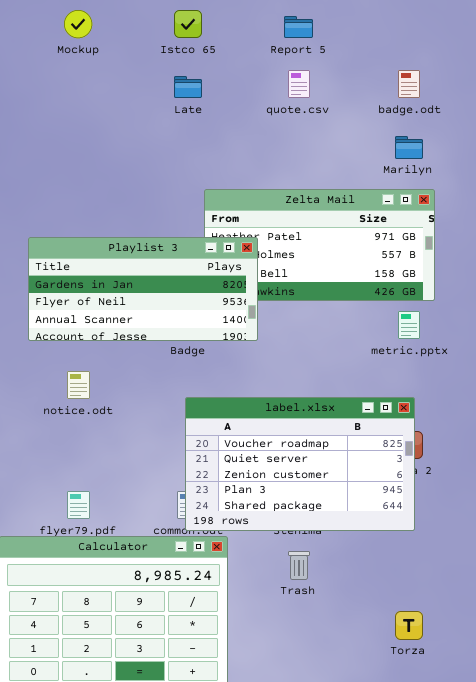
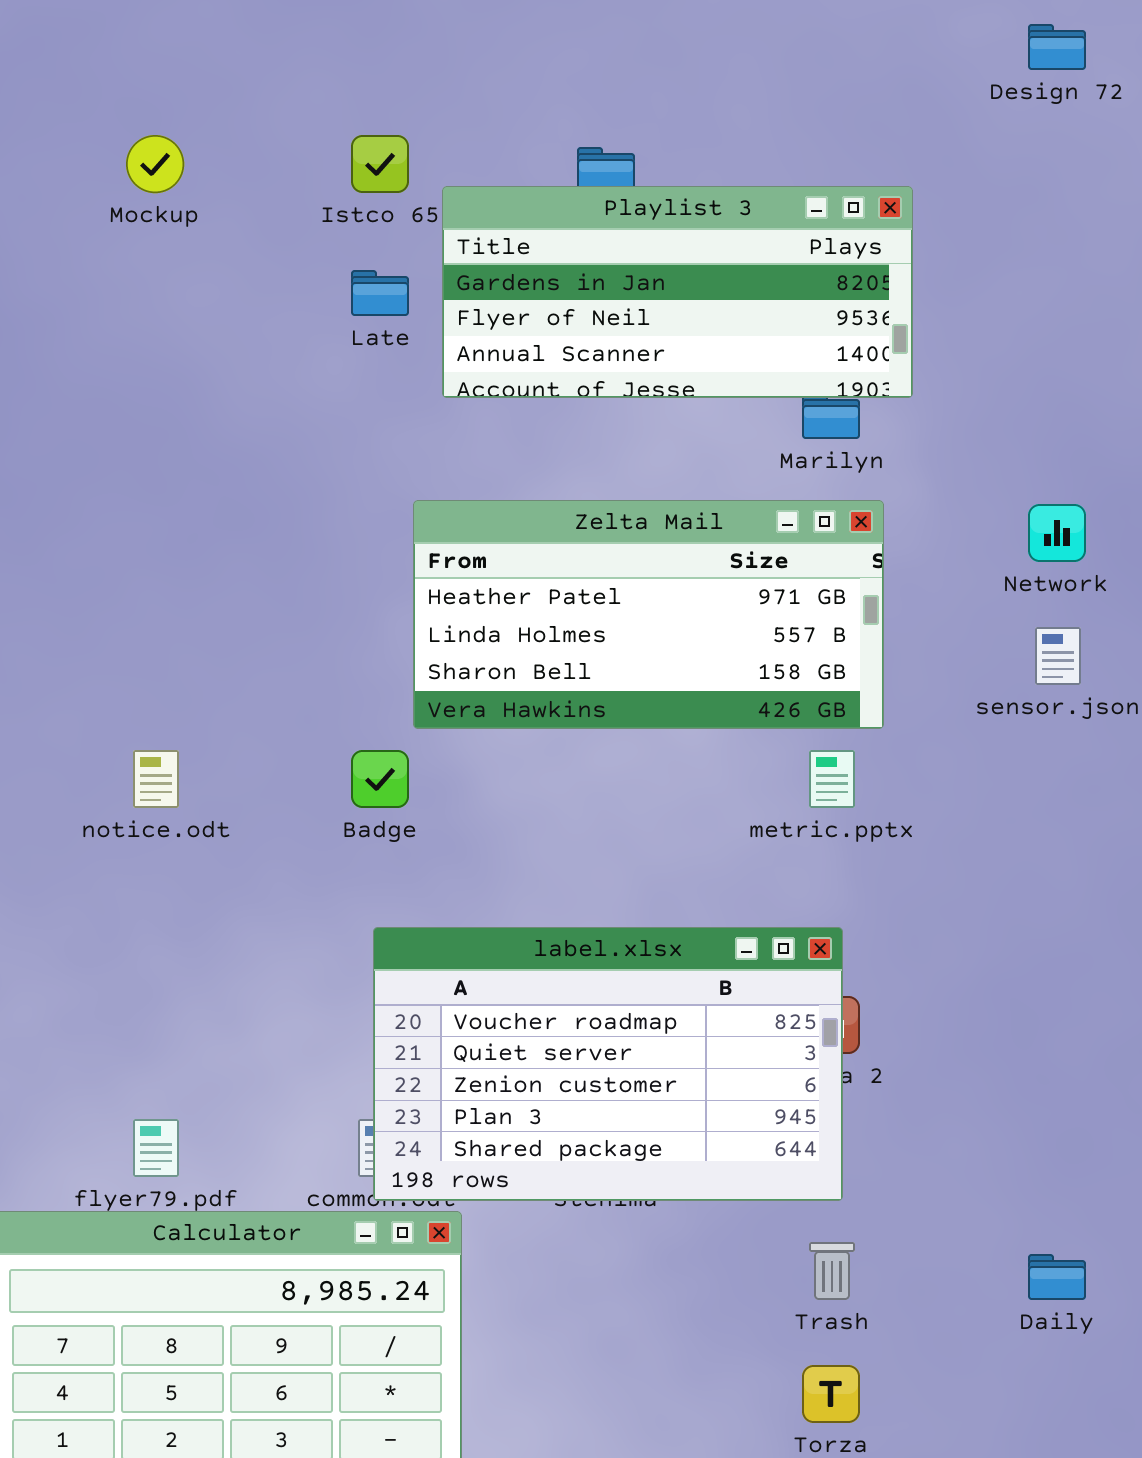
Playlist 3: [28,237,258,341] -> [442,186,913,398], moved
notice.odt: [67,371,90,399] -> [133,750,179,808], moved
Trash: [288,551,310,580] -> [809,1242,855,1300], moved

